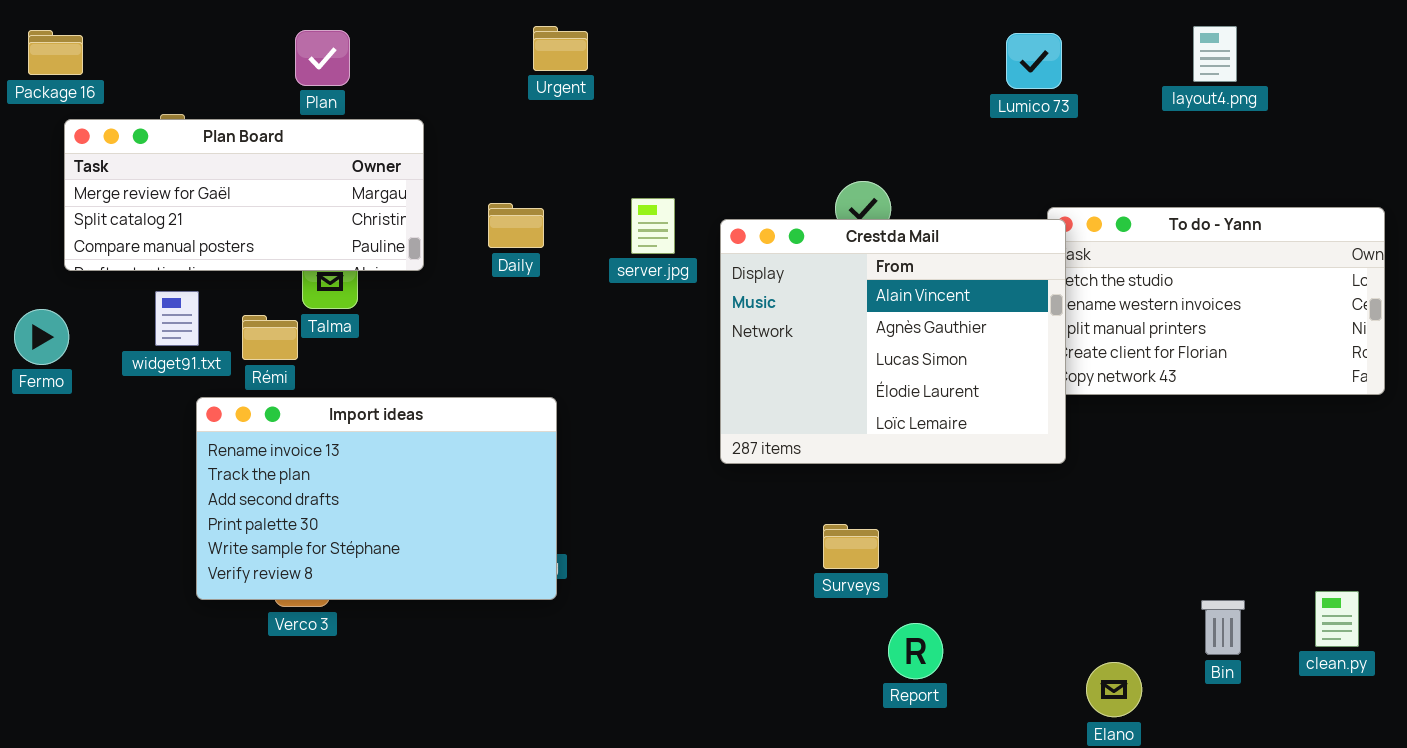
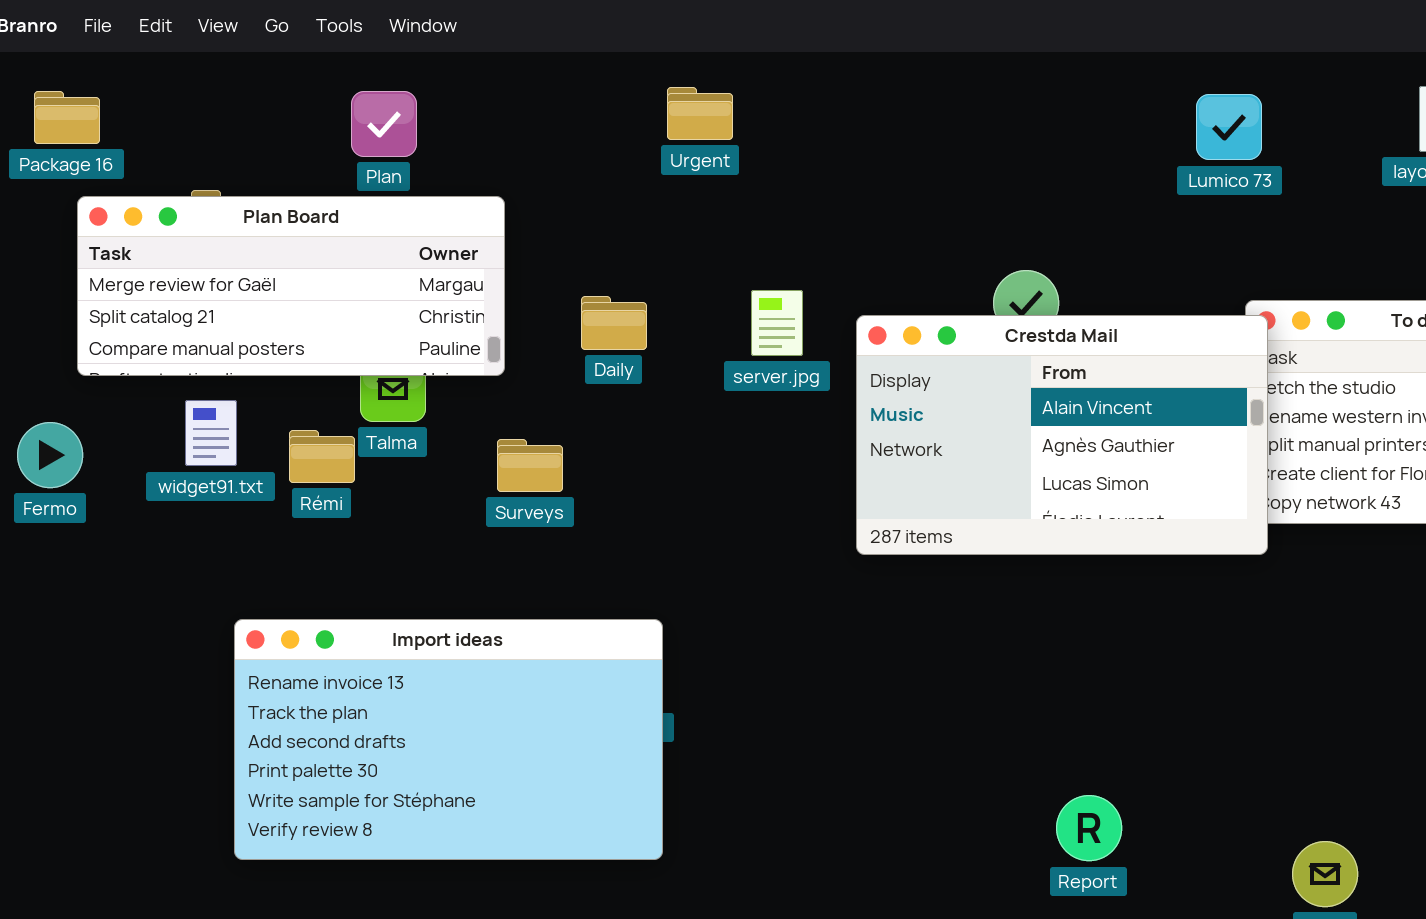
Urgent: [533,26,588,71] -> [667,87,733,140], moved
Crestda Mail: [720,219,1066,464] -> [856,315,1268,555], resized
Import ideas: [196,397,557,600] -> [234,619,663,860], moved
Surveys: [823,524,879,569] -> [497,439,563,492], moved

